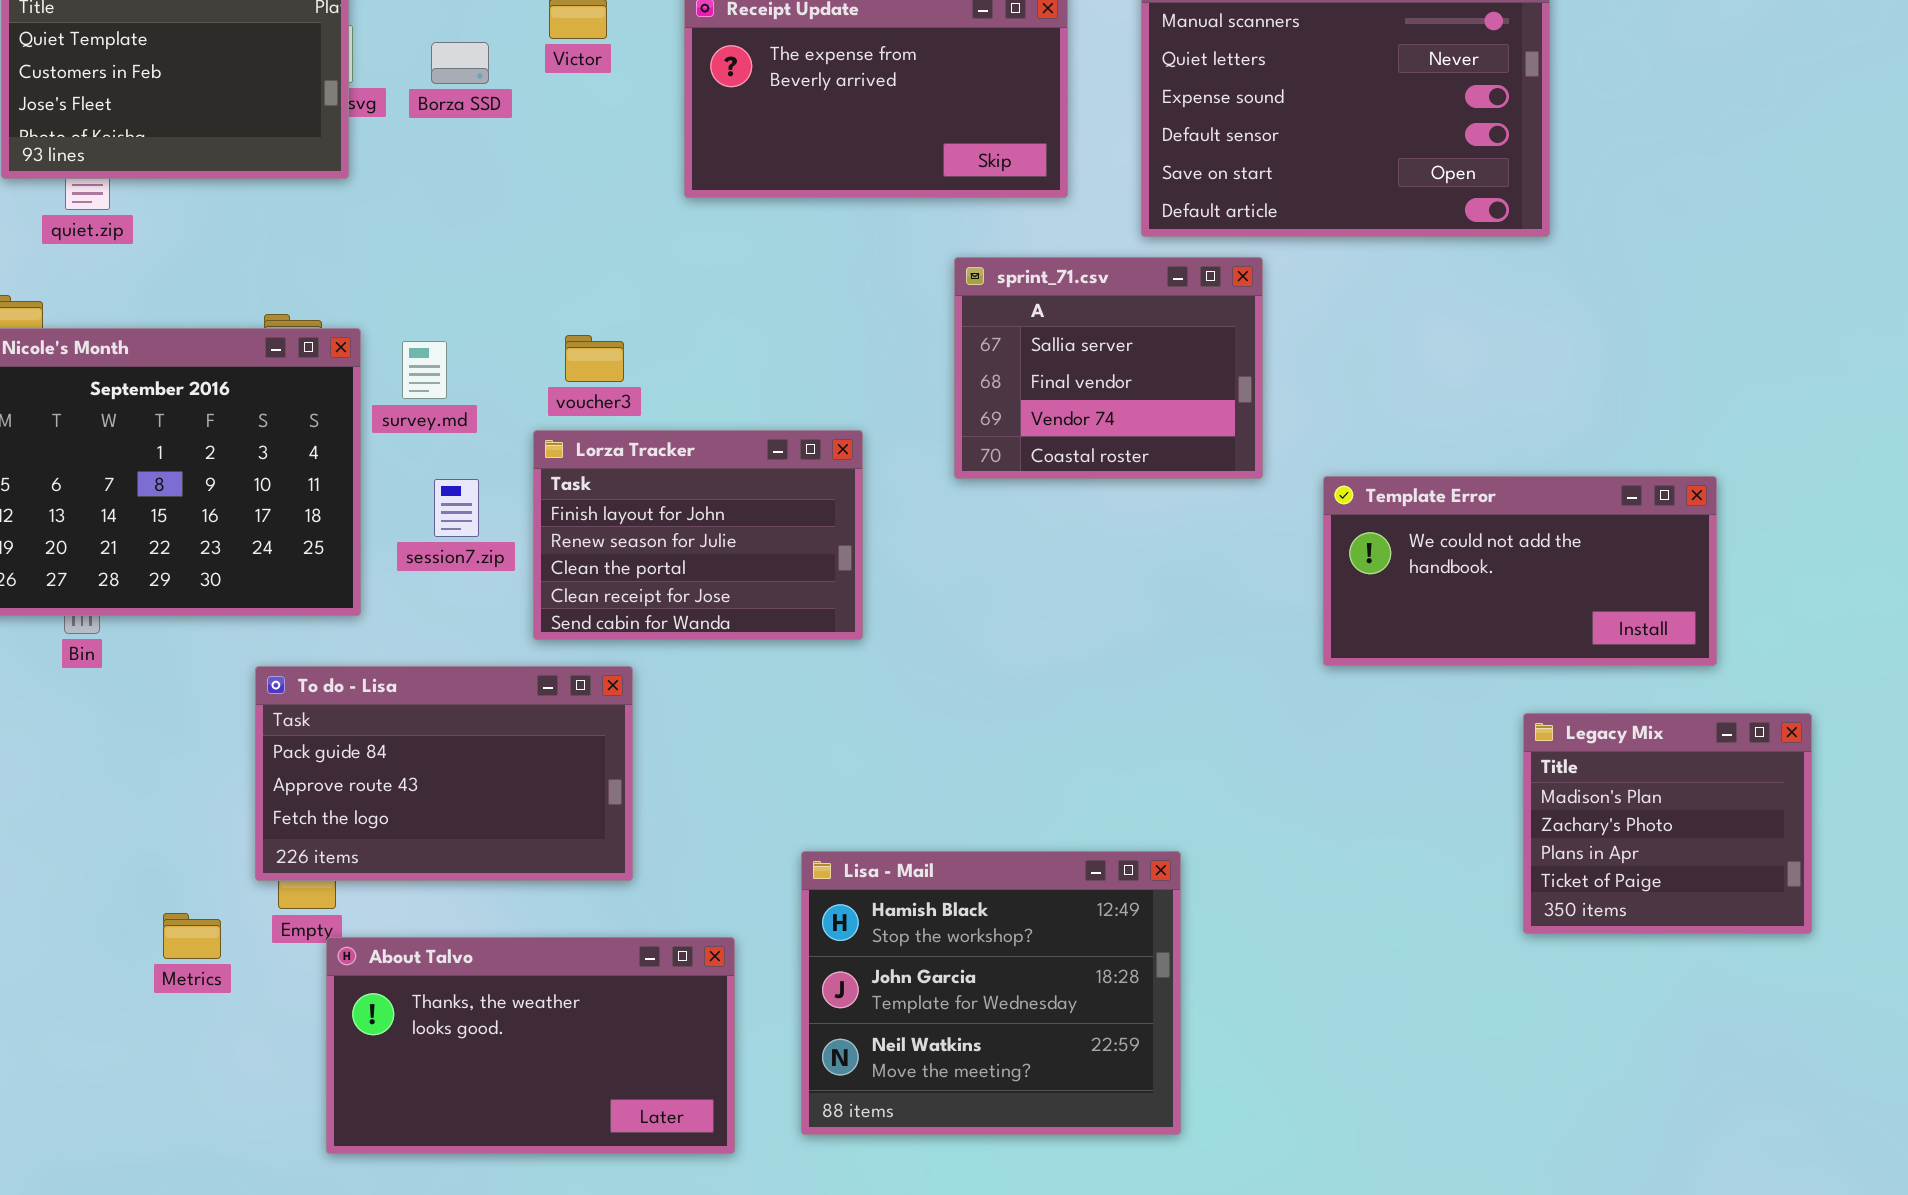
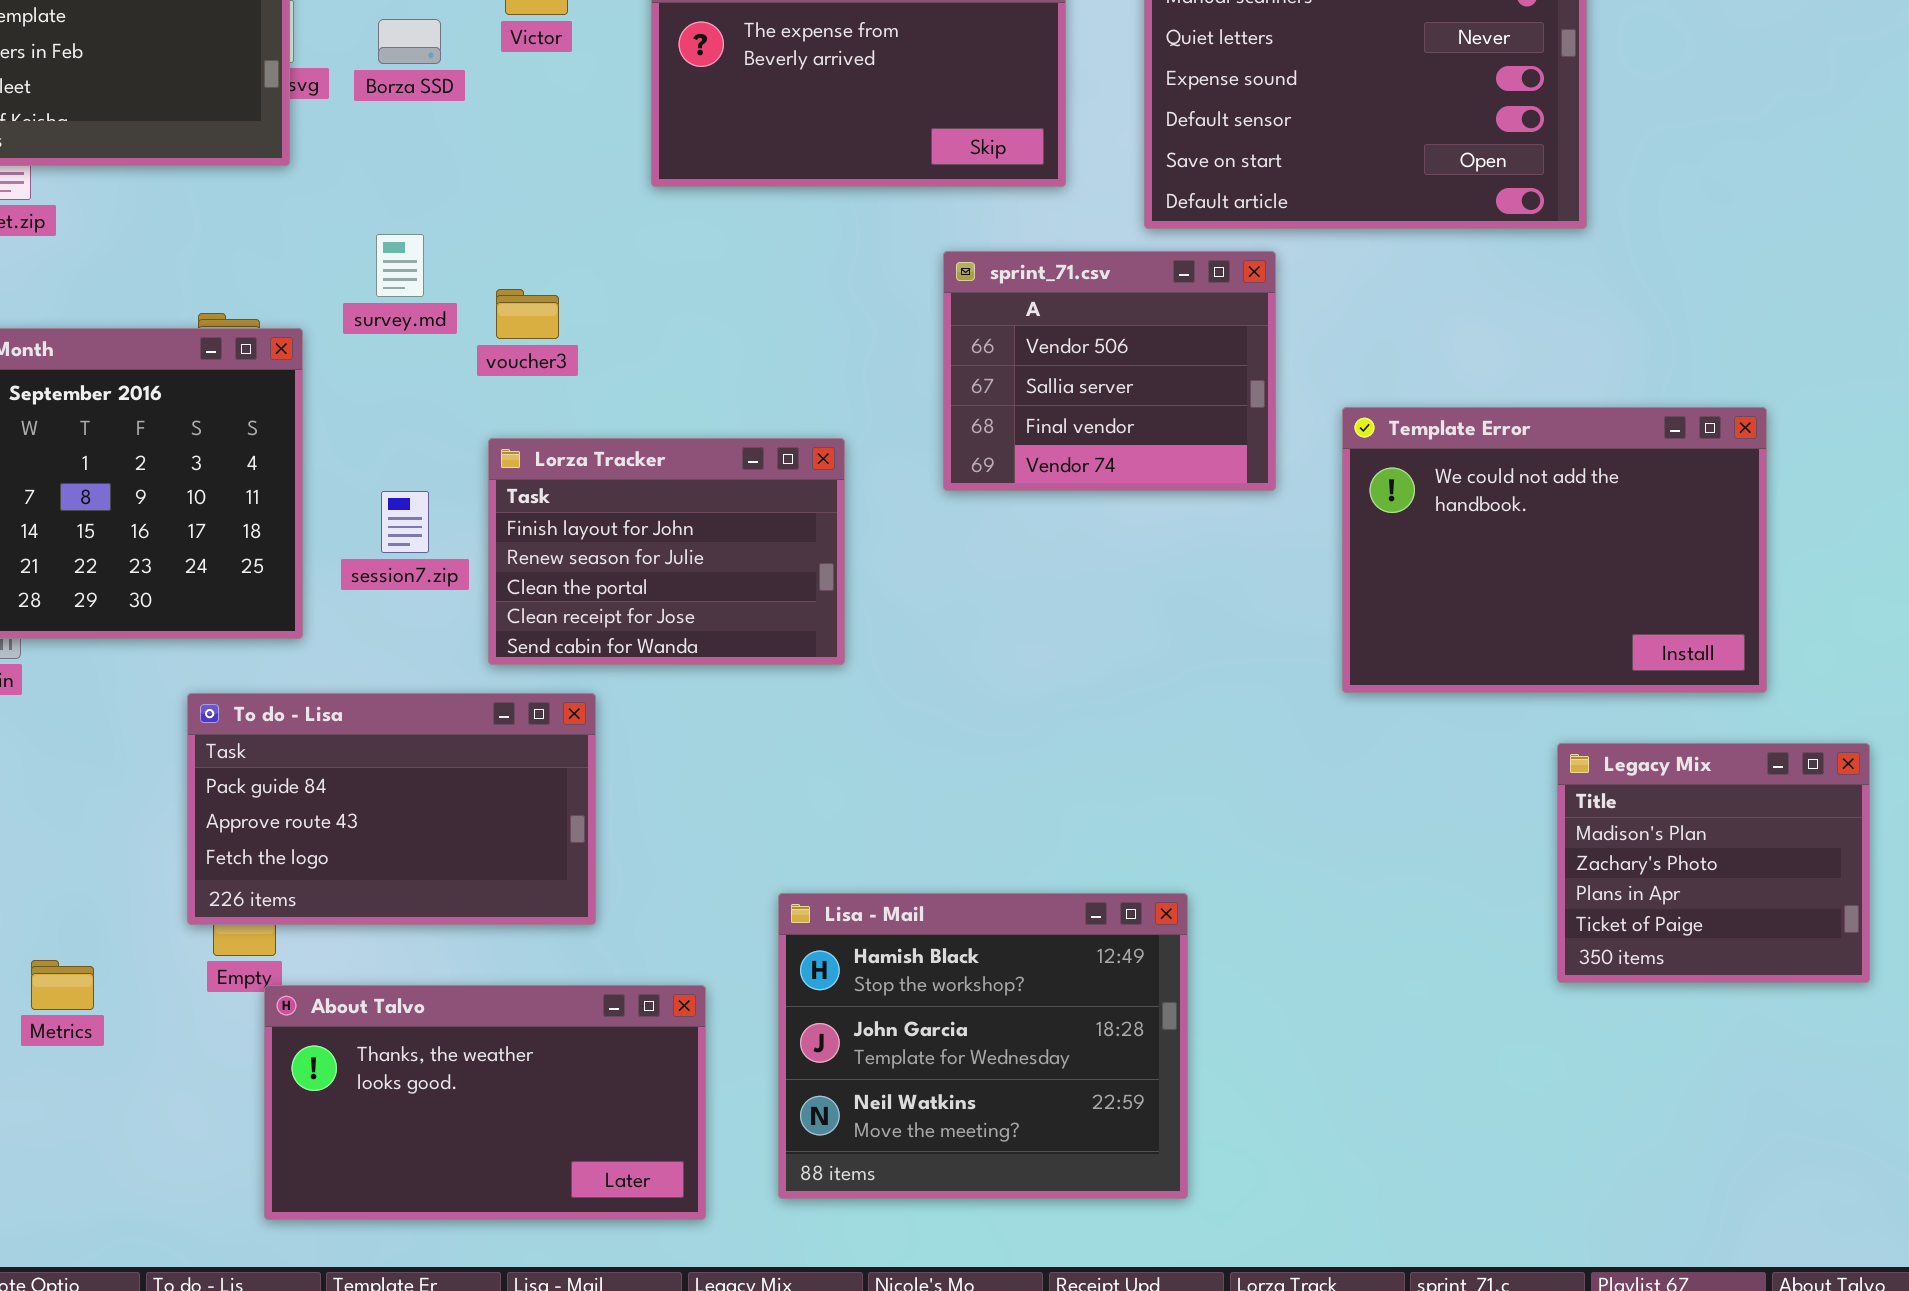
sprint_71.csv: [954,257,1263,479] -> [943,251,1276,491], scrolled up 1 row
voucher3: [565,335,624,382] -> [496,289,559,339], moved
survey.md: [402,341,447,399] -> [376,234,424,297], moved
Template Error: [1323,476,1717,666] -> [1342,407,1767,693], resized
Metrics: [163,913,221,959] -> [31,960,94,1010], moved

